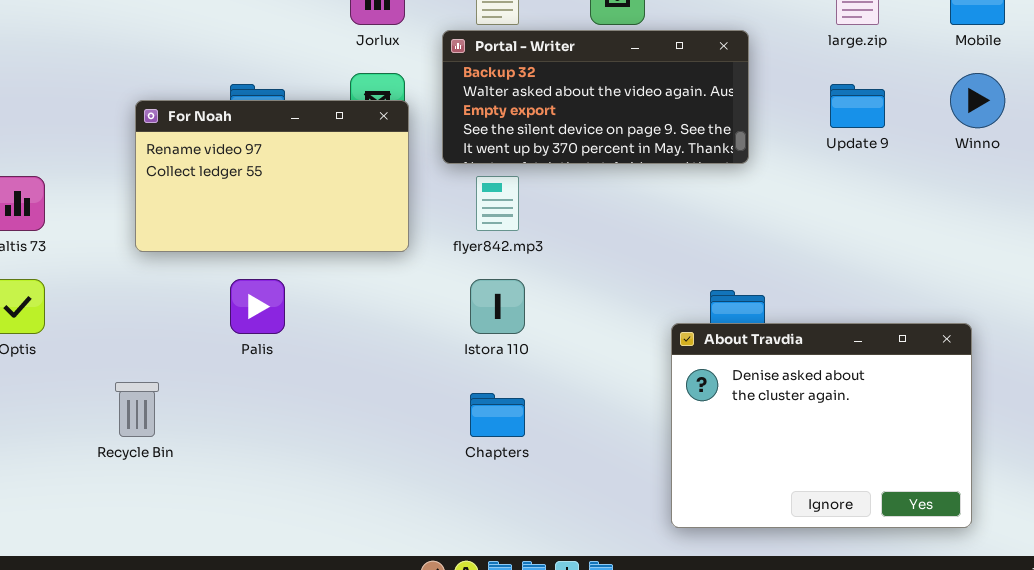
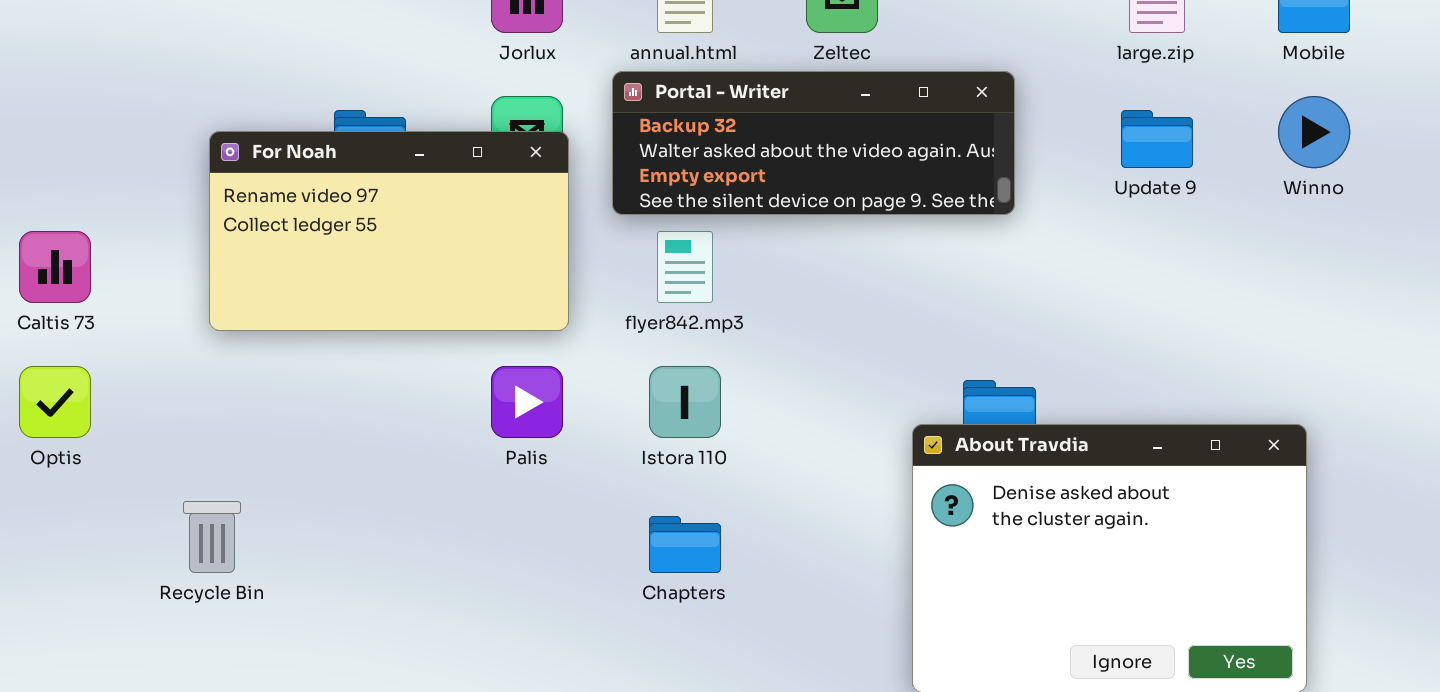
Portal - Writer: [442,30,749,164] -> [612,71,1015,215], resized
Palis: [230,279,285,334] -> [491,366,563,438], moved

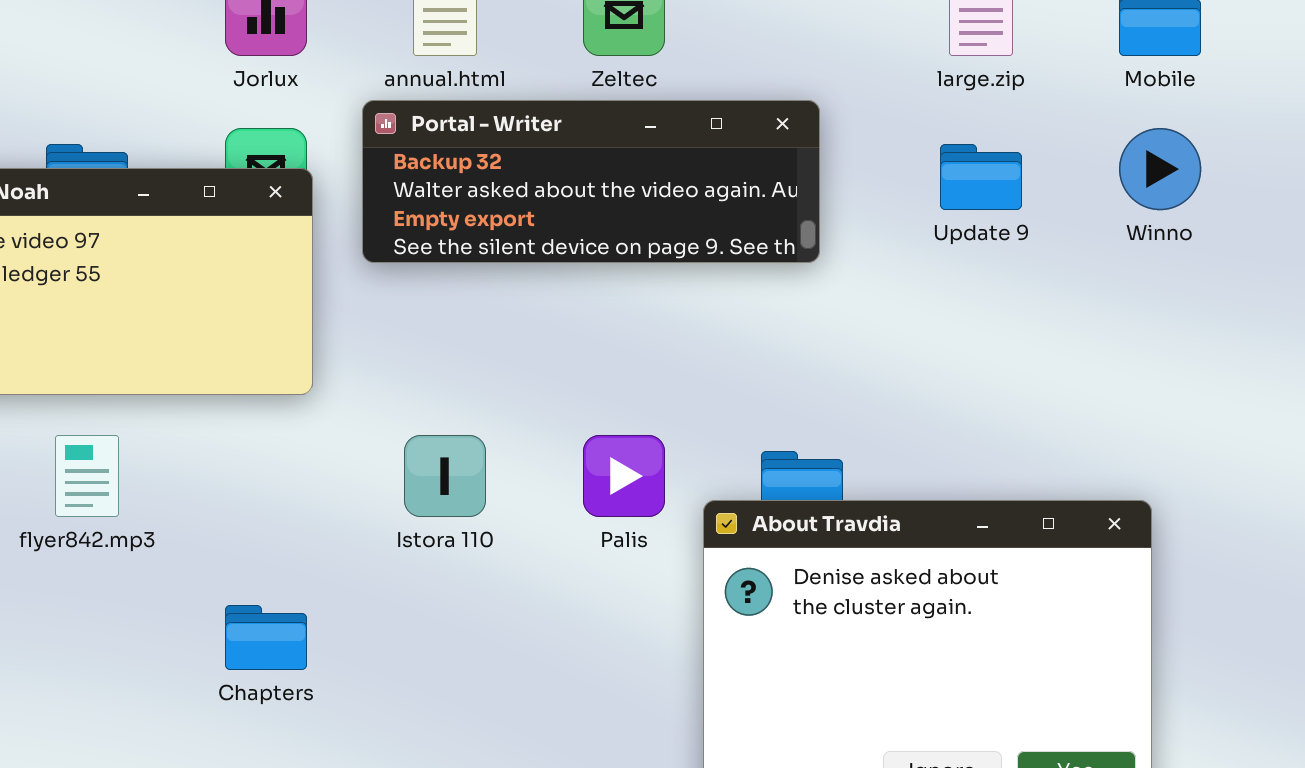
flyer842.mp3: [657,231,713,303] -> [55,435,119,517], moved
Palis: [491,366,563,438] -> [583,435,665,517], moved
Chapters: [649,516,721,573] -> [225,605,307,670], moved

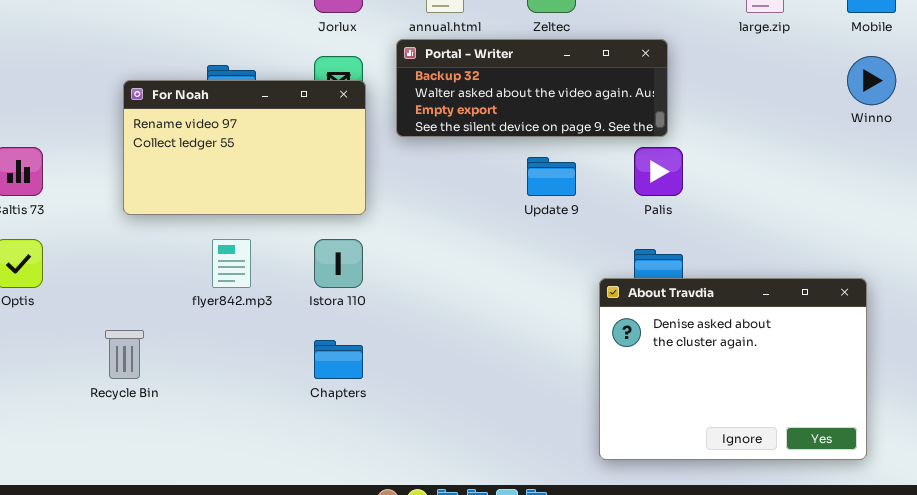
Update 9: [940,144,1022,210] -> [527,157,576,196], moved
Istora 110: [404,435,486,517] -> [314,239,363,288], moved
Palis: [583,435,665,517] -> [634,147,683,196], moved

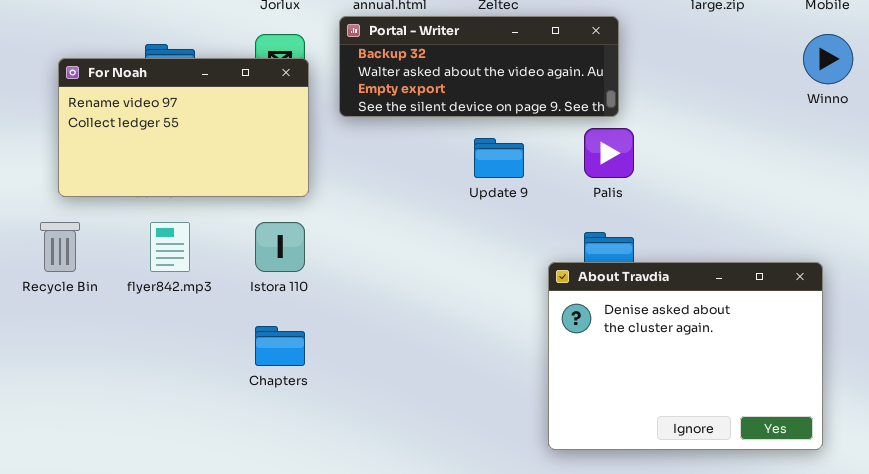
Recycle Bin: [105,330,144,379] -> [40,222,80,272], moved

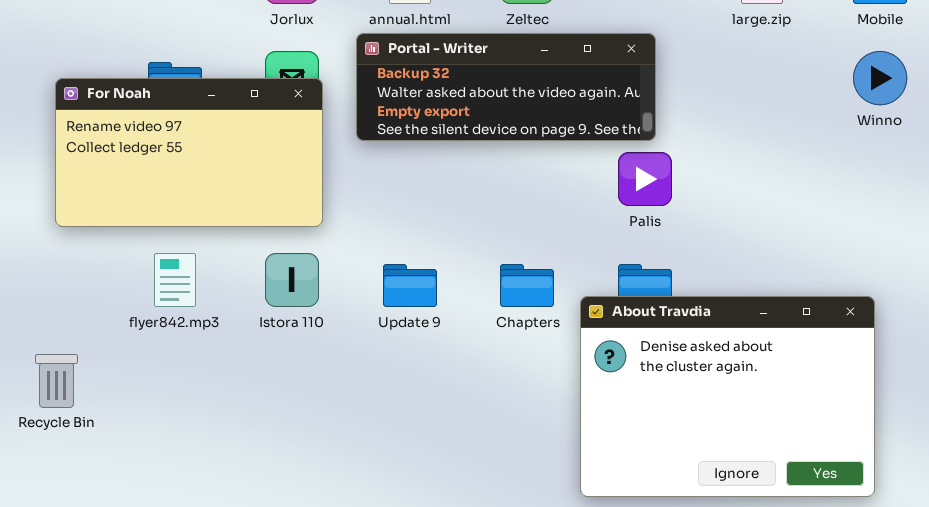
Update 9: [474,138,524,178] -> [383,264,437,307], moved
Recycle Bin: [40,222,80,272] -> [35,354,78,408], moved
Chapters: [255,326,305,366] -> [500,264,554,307], moved

